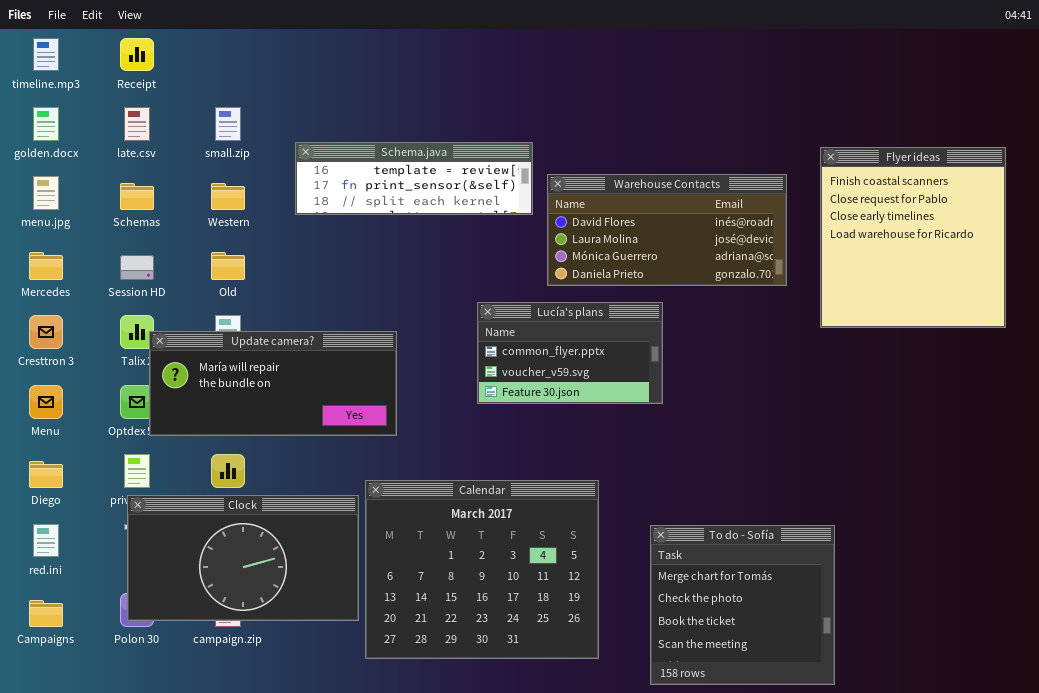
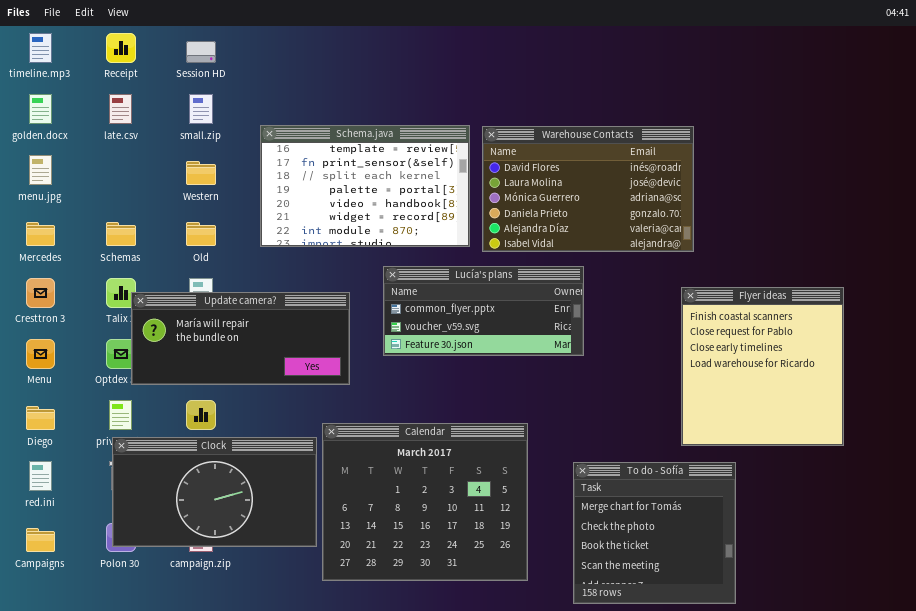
Schema.java: [295,142,533,215] -> [260,125,470,247], resized
Flyer ideas: [820,147,1006,328] -> [681,287,844,446], moved
Warehouse Contacts: [547,174,787,286] -> [482,126,694,252], resized
Schemas: [120,183,154,210] -> [106,222,136,246], moved
Session HD: [120,255,154,280] -> [186,41,216,63], moved
Lucía's plans: [477,302,663,404] -> [383,266,584,356], resized

